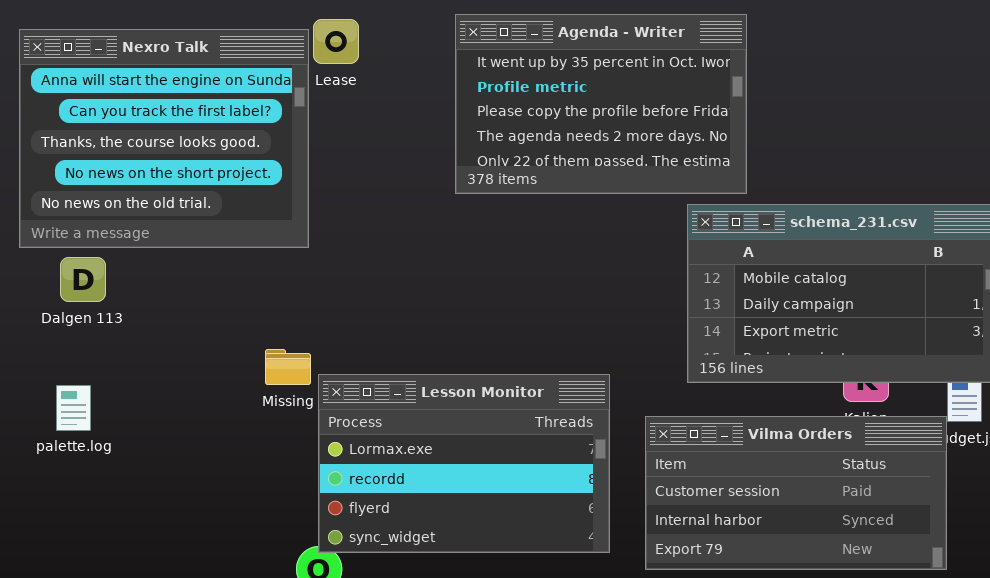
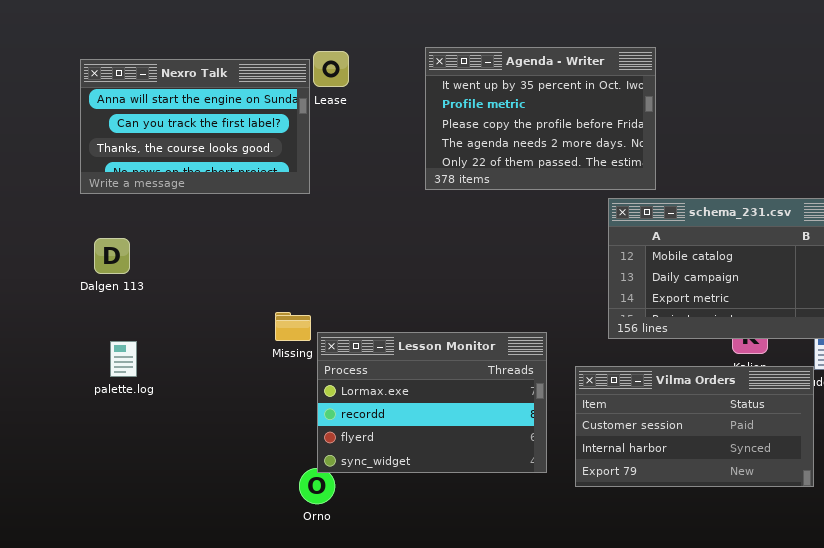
Nexro Talk: [19,29,309,248] -> [80,59,310,194], resized
Dalgen 113: [60,257,106,302] -> [94,238,130,274], moved

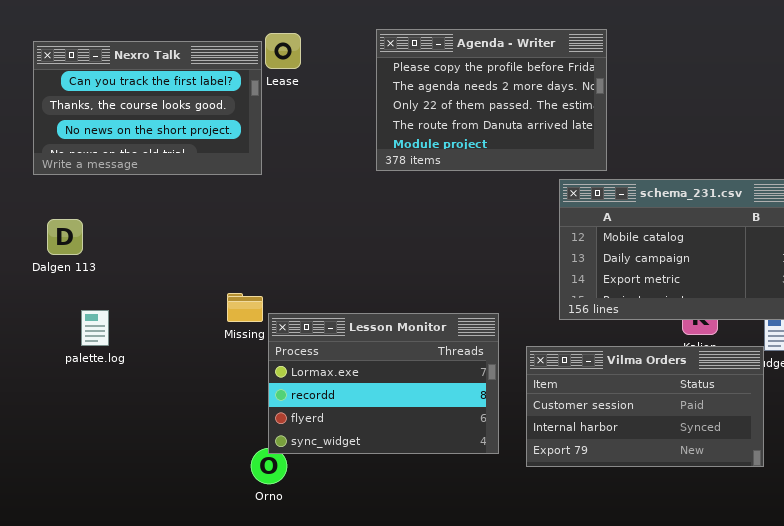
Agenda - Writer: [425,47,656,190] -> [376,29,607,171], scrolled down 2 rows
Nexro Talk: [80,59,310,194] -> [33,41,262,175], scrolled down 1 row
palette.log: [110,341,137,377] -> [81,310,109,346], moved

